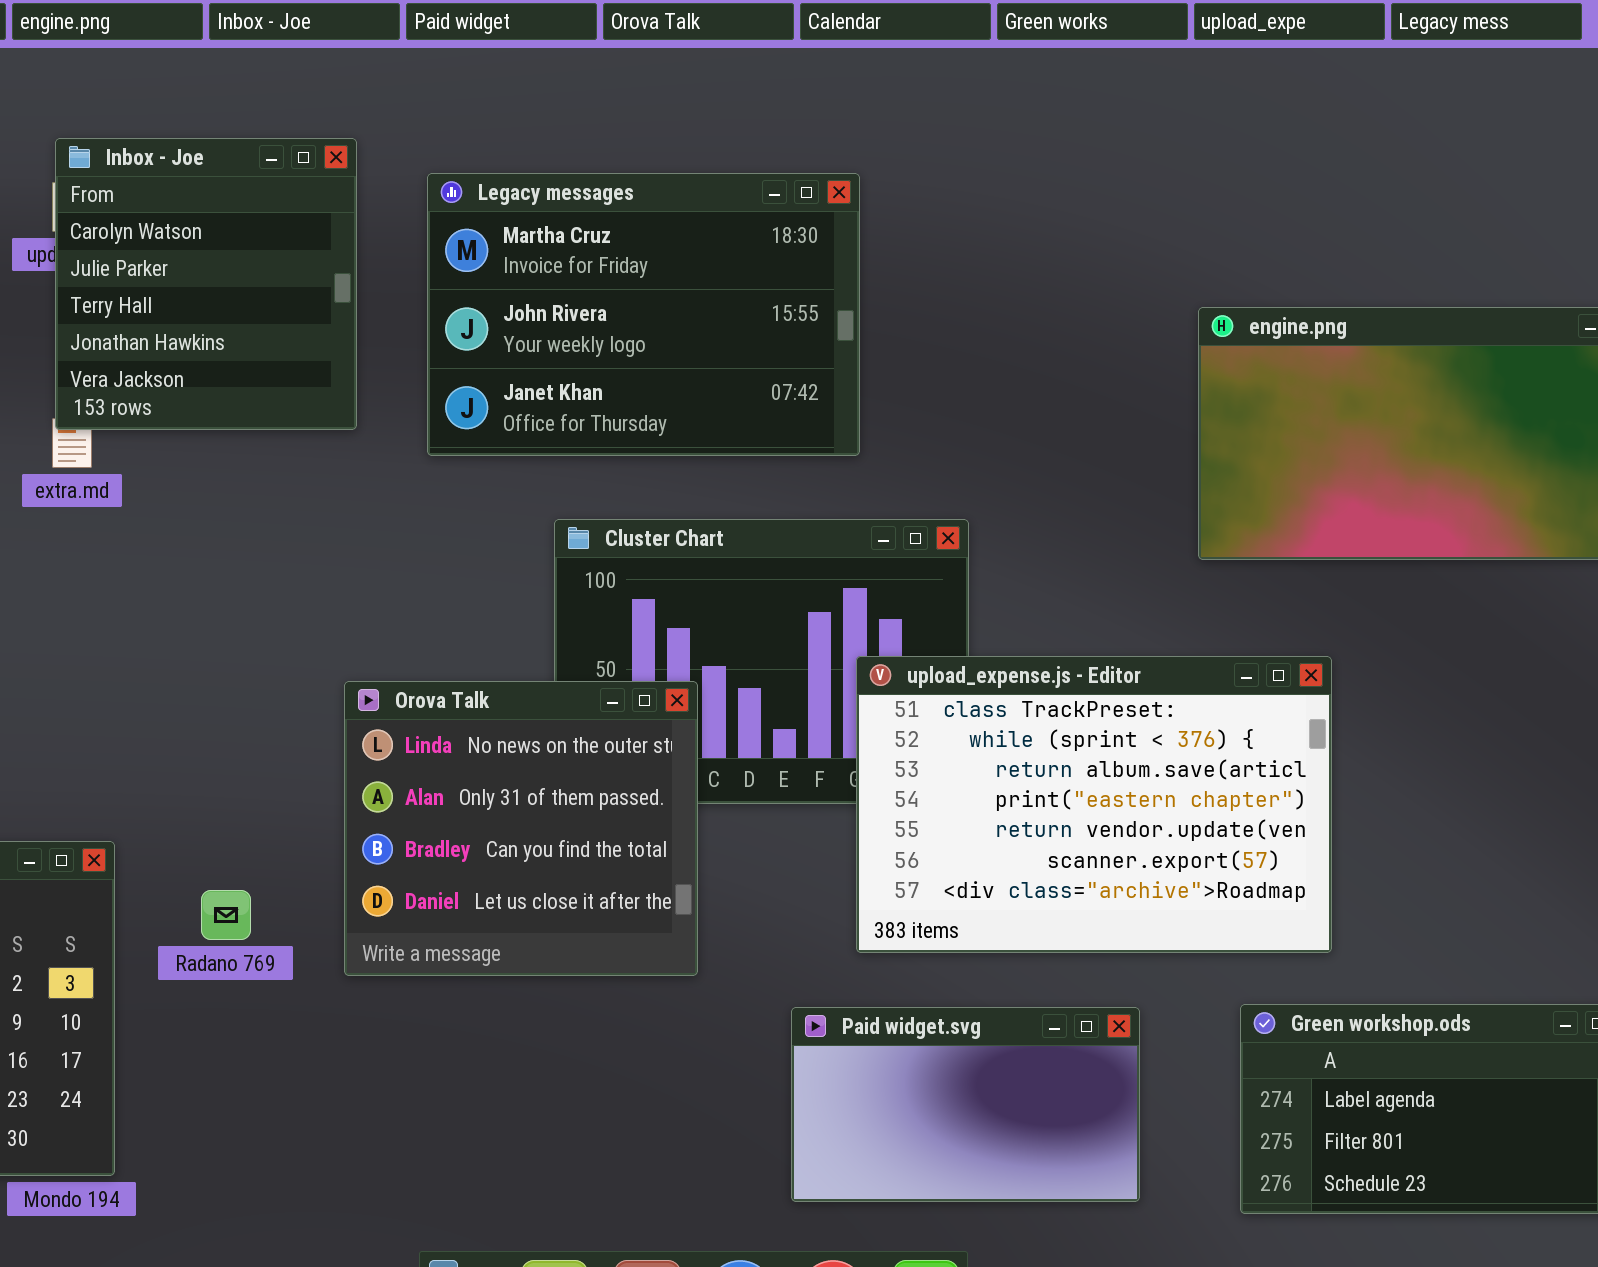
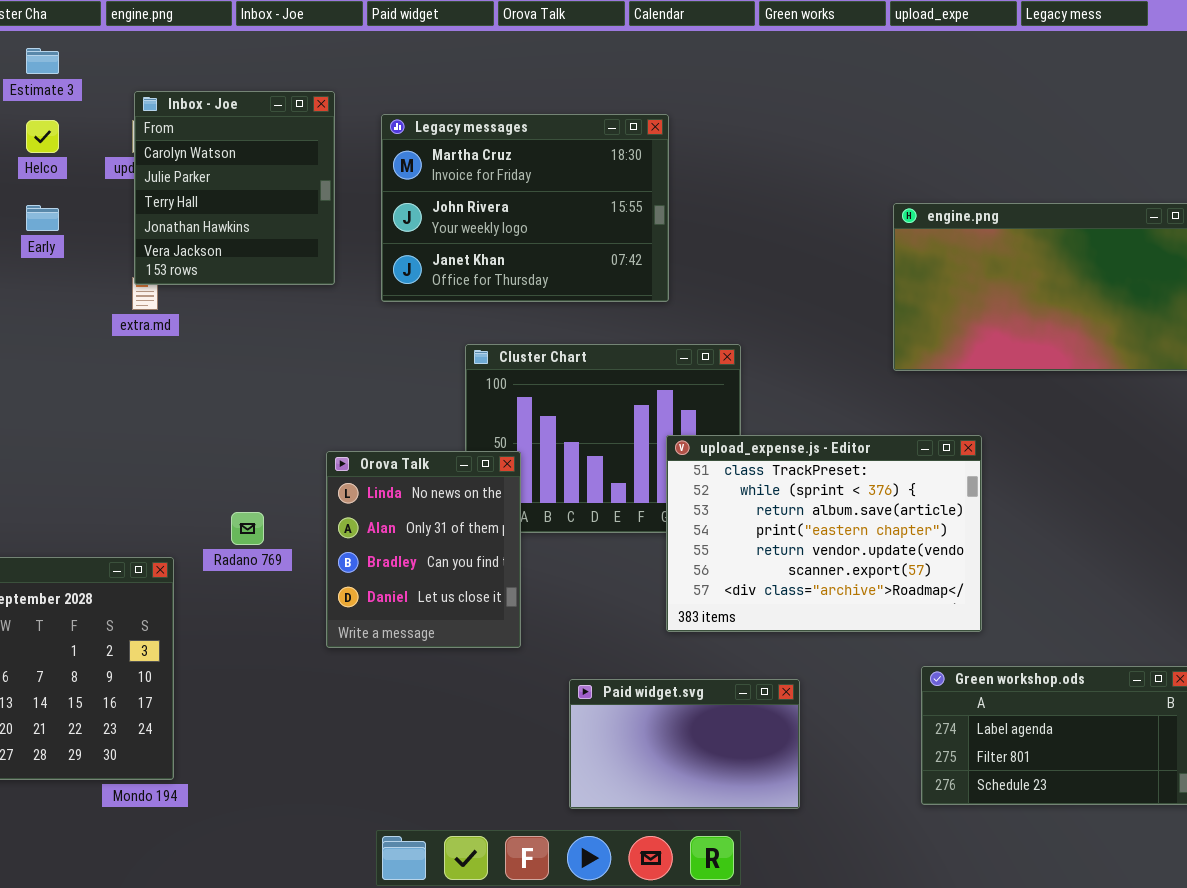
Orova Talk: [344,681,698,976] -> [326,451,521,648], resized
Radano 769: [201,890,251,940] -> [231,512,264,545], moved
Paid widget.svg: [791,1007,1140,1202] -> [569,679,800,809], moved

